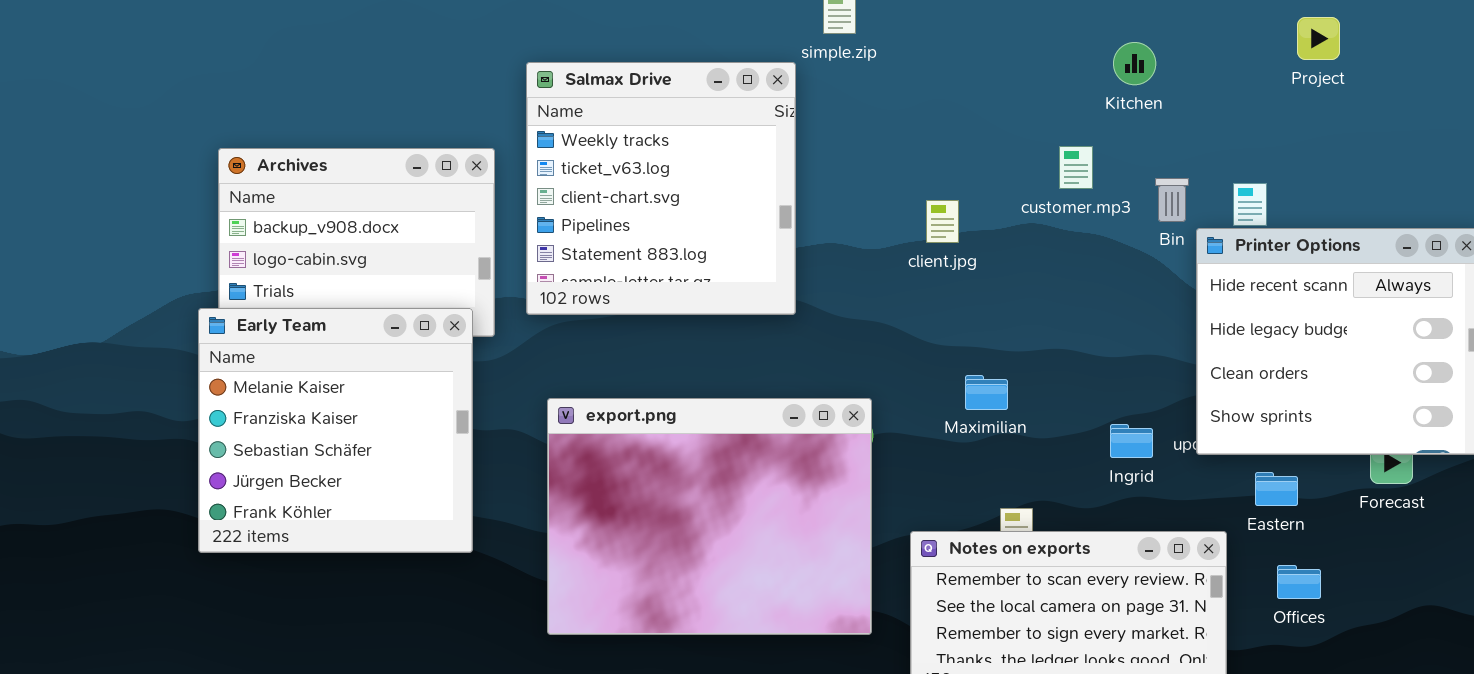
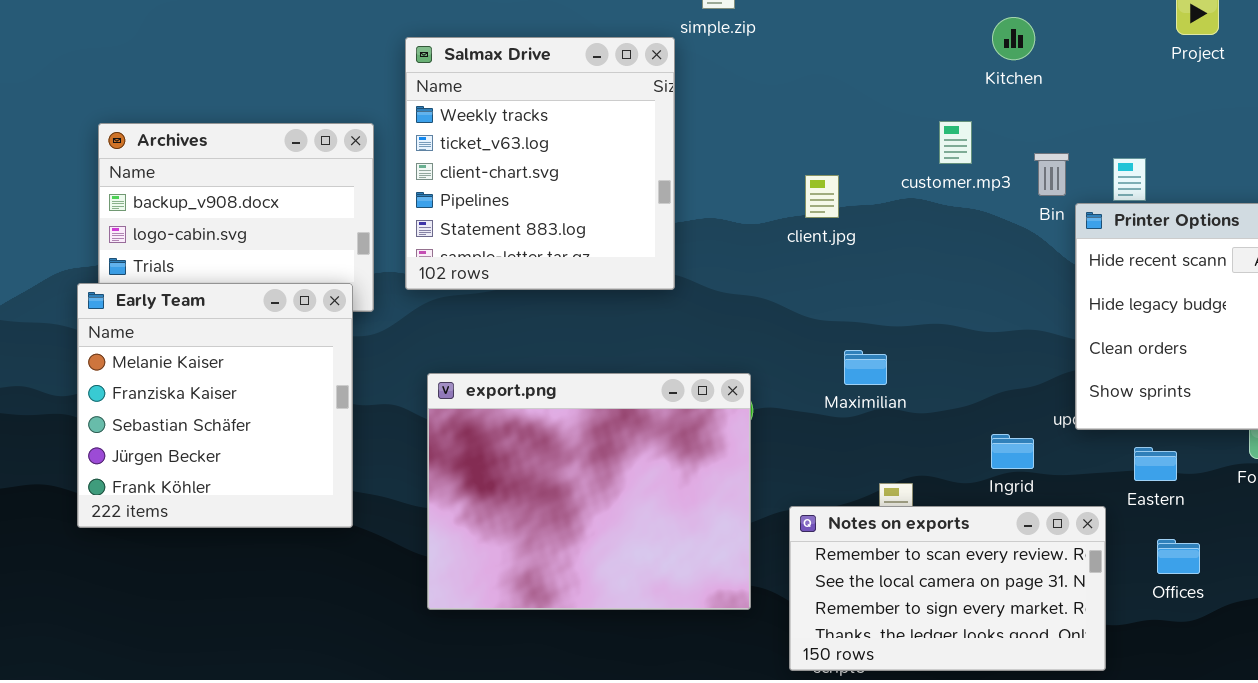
Ingrid: [1110,424,1153,458] -> [991,434,1034,469], moved

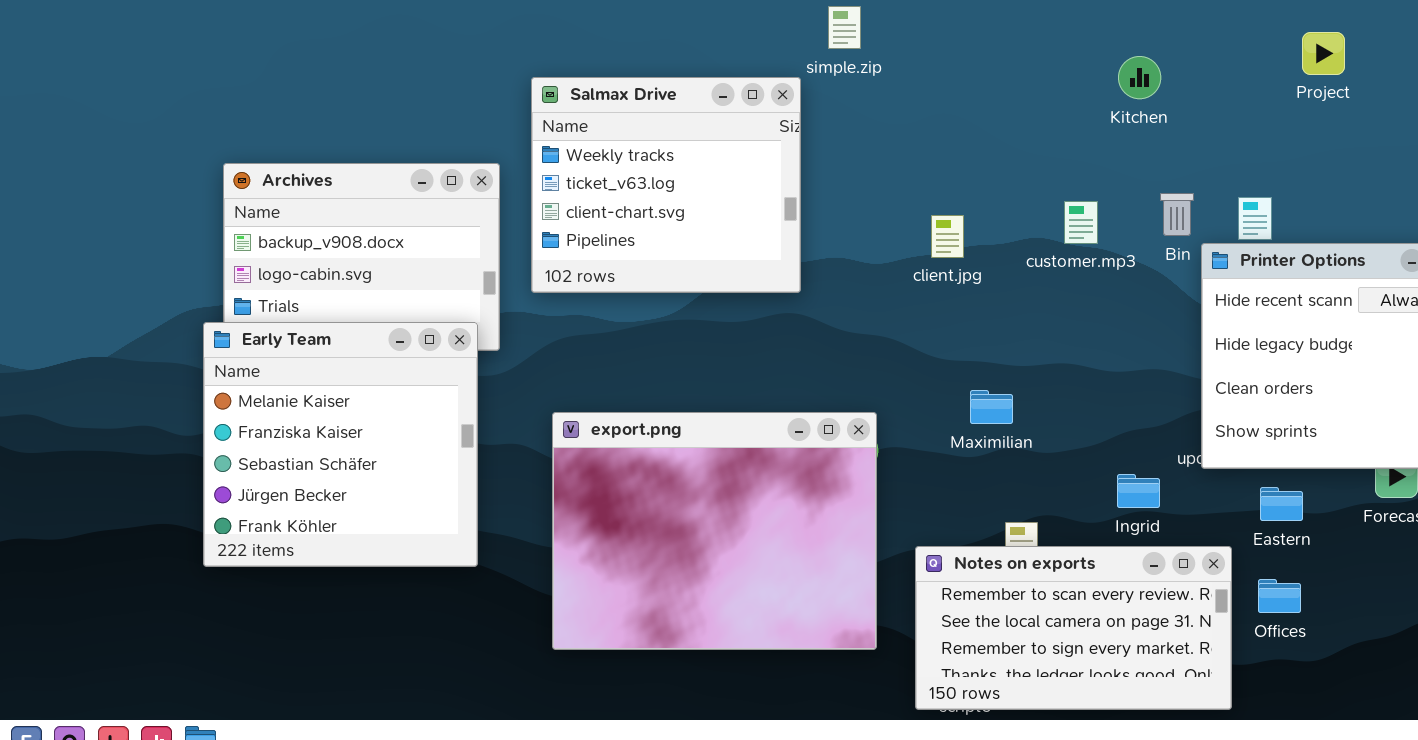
Salmax Drive: [405,37,675,290] -> [531,77,801,293], resized
customer.mp3: [939,121,972,164] -> [1064,201,1098,244], moved
Offices: [1157,539,1200,574] -> [1258,579,1301,613], moved

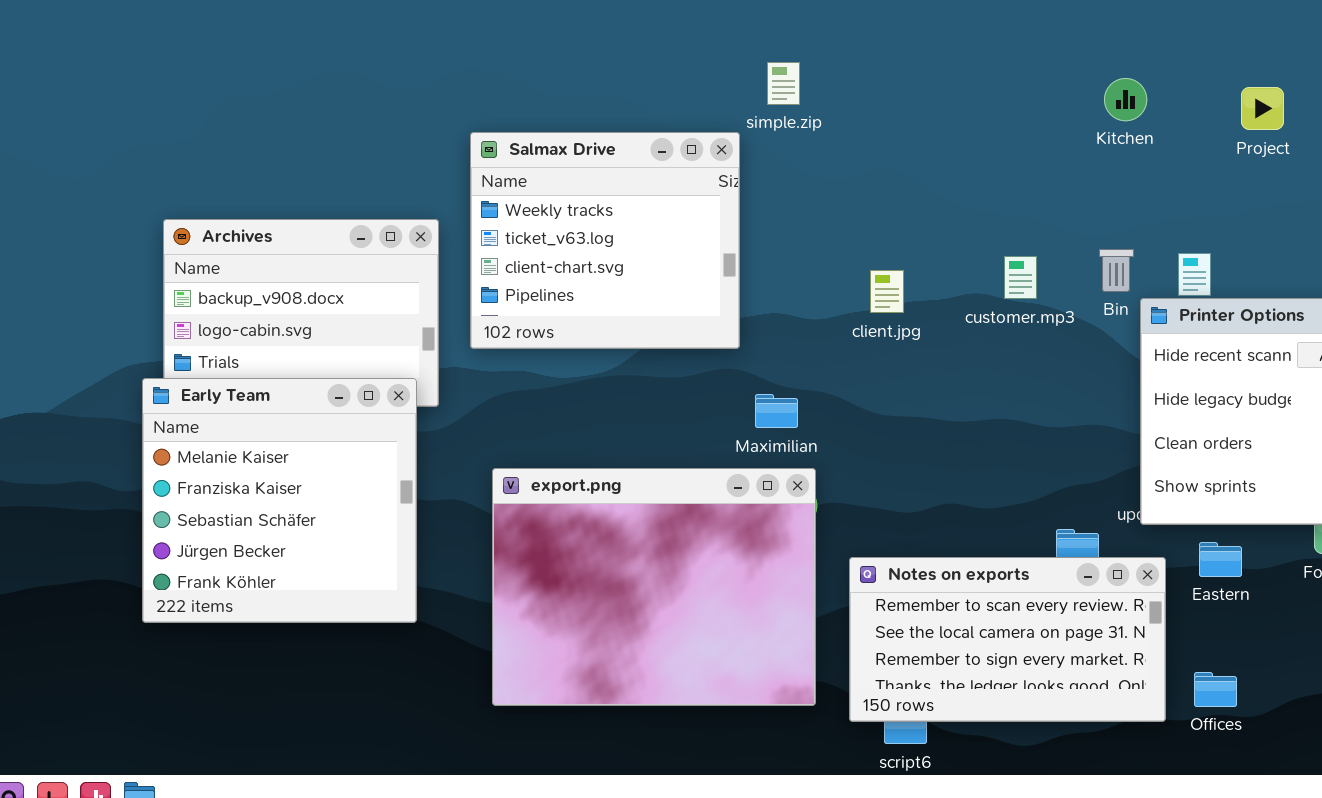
Kitchen: [1118,56,1161,99] -> [1104,78,1147,121], moved
Maximilian: [970,390,1013,424] -> [755,394,798,428], moved
Notes on exports: [915,546,1232,710] -> [849,557,1166,722], moved
Offices: [1258,579,1301,613] -> [1194,672,1237,707], moved

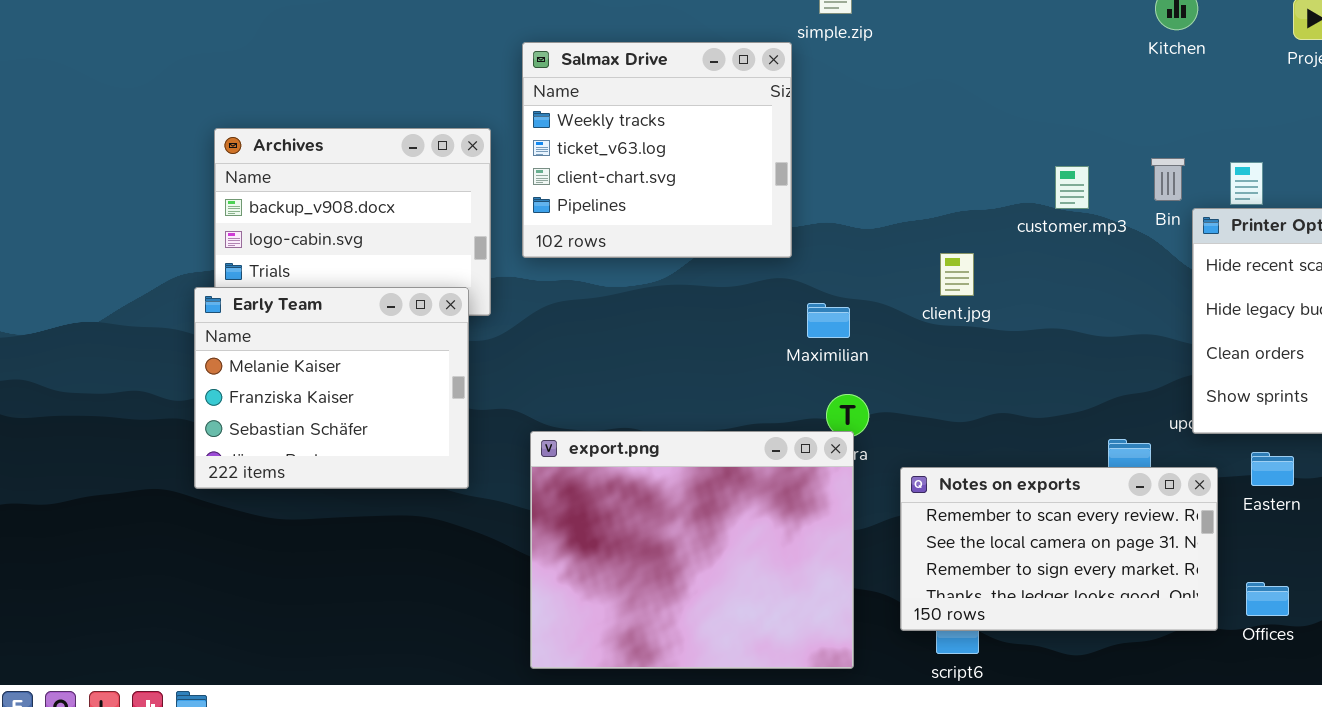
client.jpg: [870,270,904,313] -> [940,253,974,296], moved
Early Team: [142,378,417,623] -> [194,287,469,489], resized
export.png: [492,468,816,706] -> [530,431,854,669], moved

